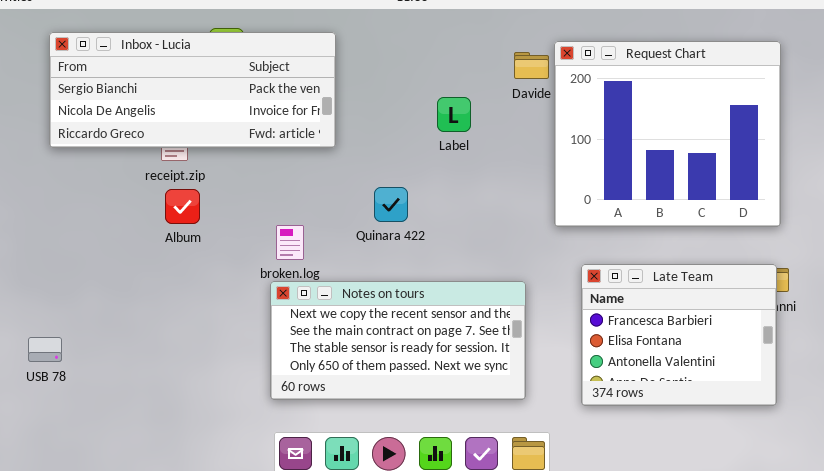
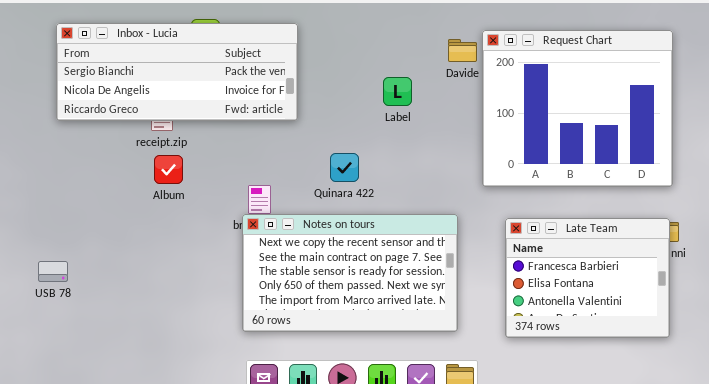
Notes on tours: [270,281,526,400] -> [242,214,458,332], resized
USB 78: [28,337,62,362] -> [38,261,68,282], moved

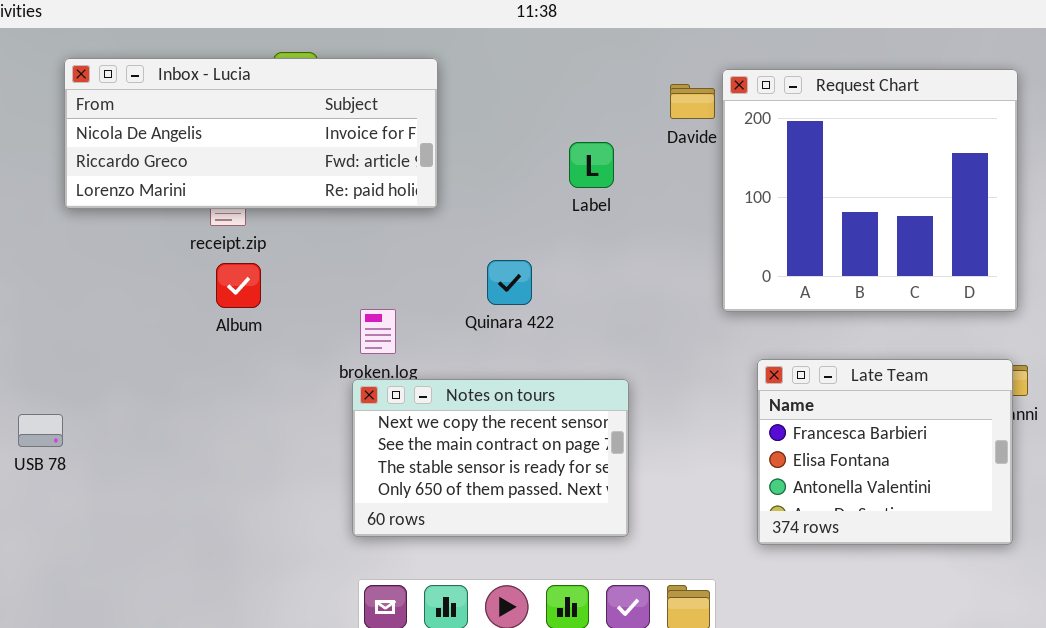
Inbox - Lucia: [56,23,298,121] -> [64,58,438,209], scrolled down 1 row
Notes on tours: [242,214,458,332] -> [352,379,629,537], resized
USB 78: [38,261,68,282] -> [18,414,63,447], moved

